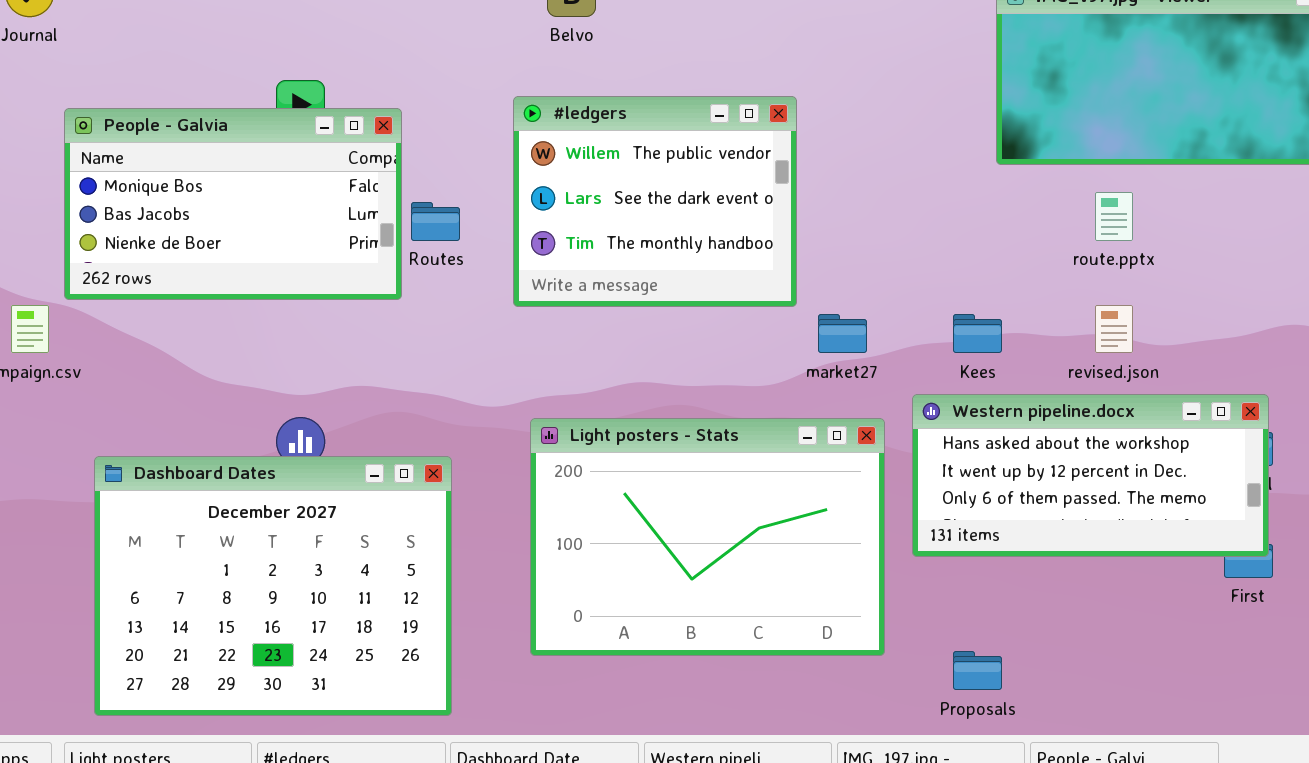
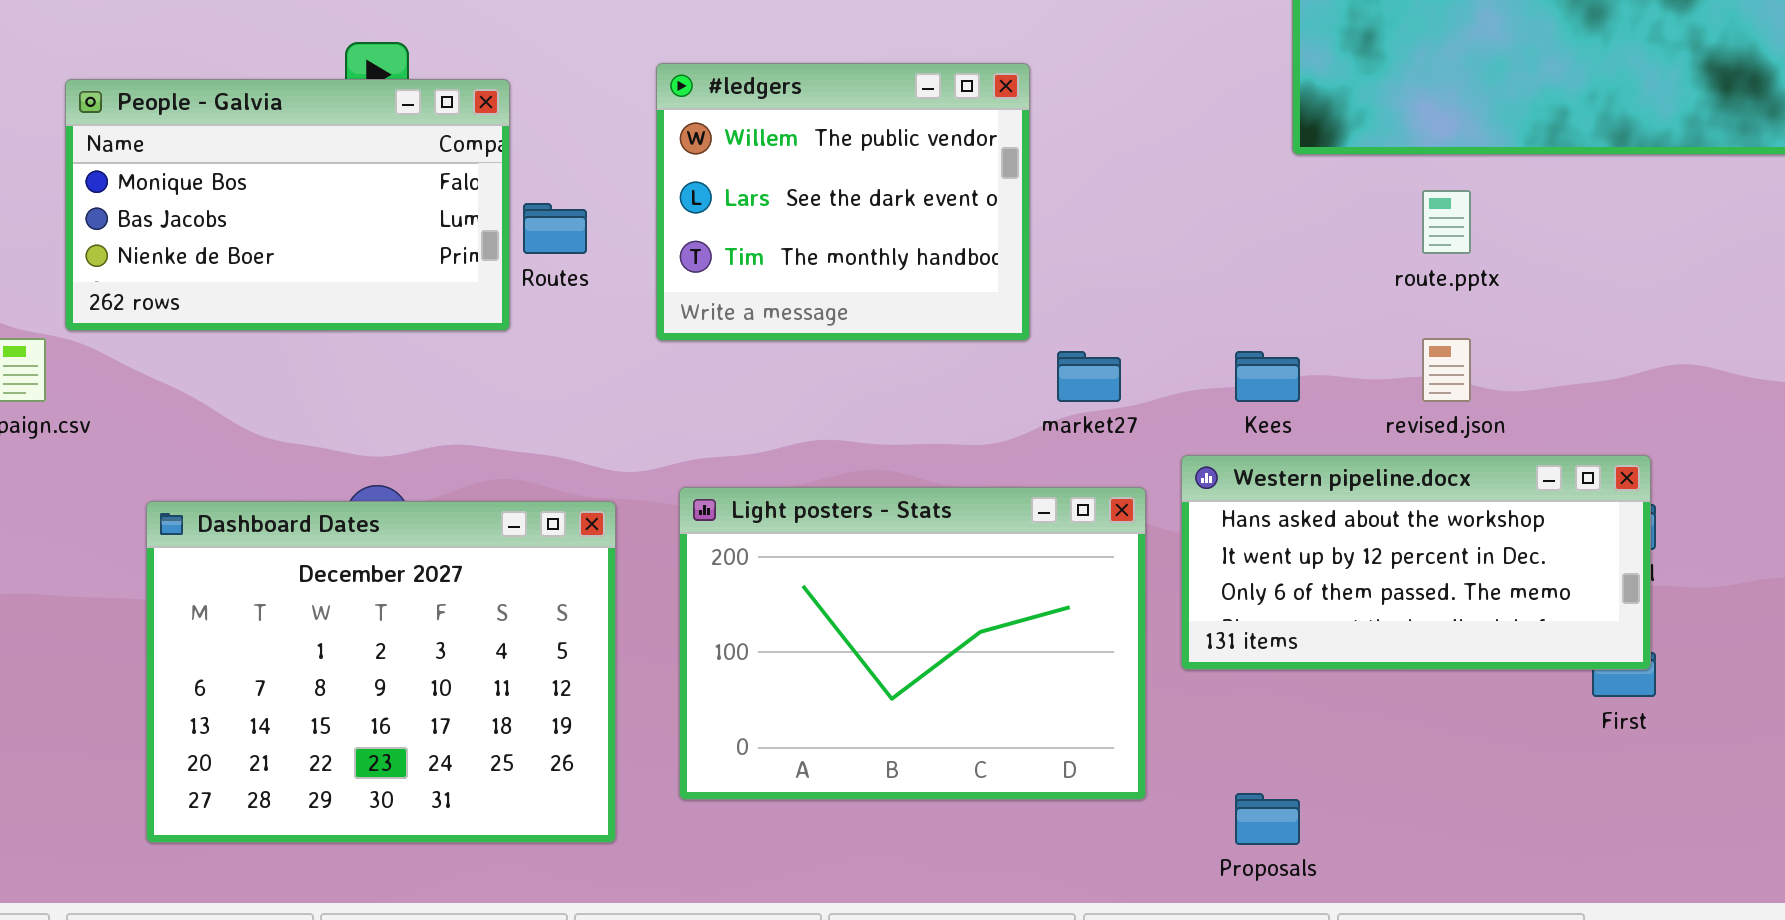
Dashboard Dates: [94,456,452,716] -> [146,501,616,843], moved

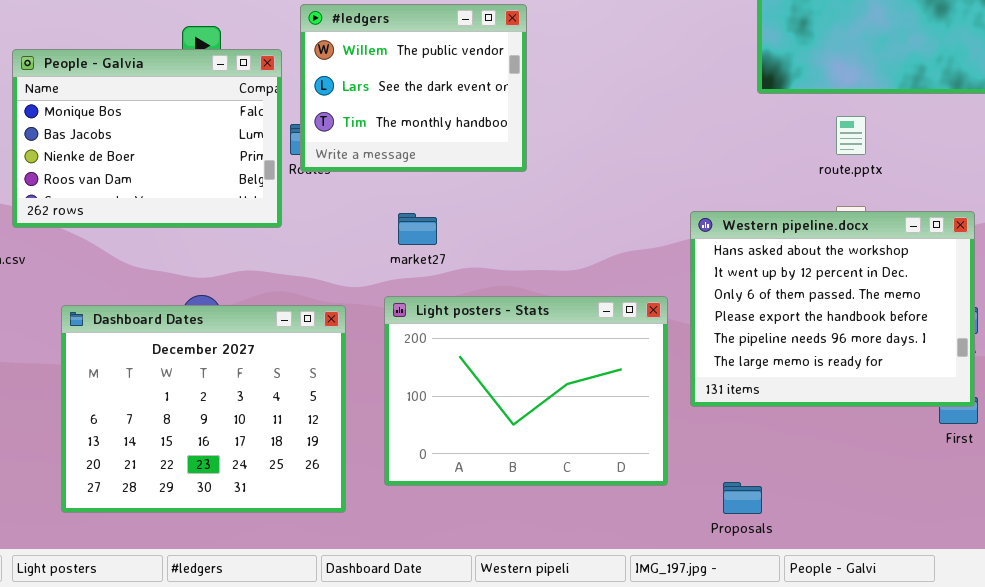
#ledgers: [656,63,1030,341] -> [300,4,527,172], moved
People - Galvia: [65,79,510,331] -> [12,49,282,228], resized
market27: [1057,351,1121,402] -> [398,213,437,245], moved
Western pipeline.docx: [1181,455,1651,670] -> [690,211,975,407], resized

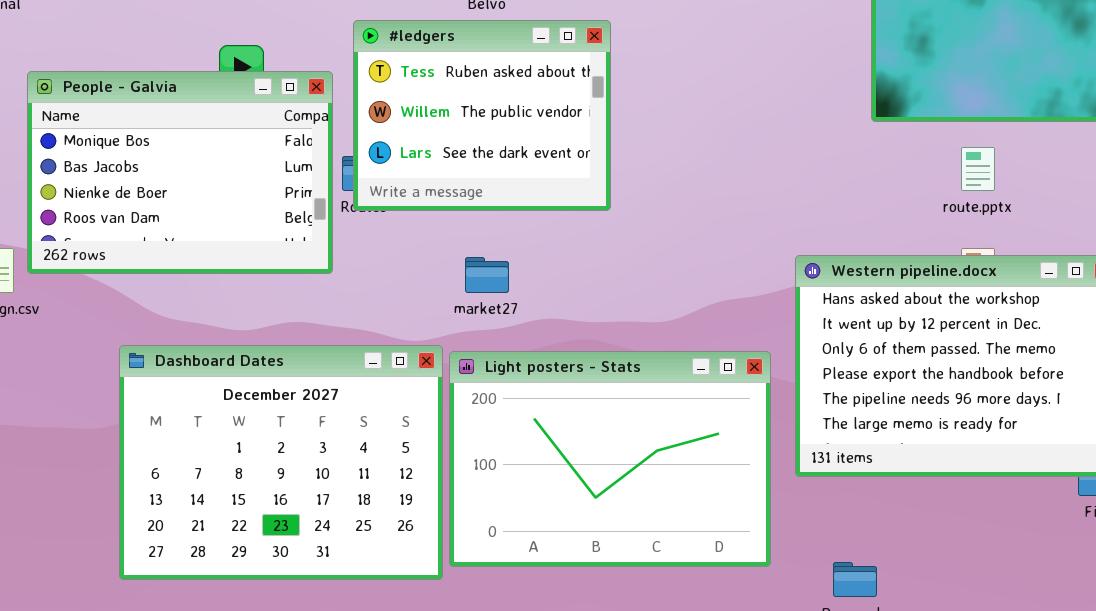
#ledgers: [300,4,527,172] -> [353,20,611,211], scrolled up 1 row
Dashboard Dates: [61,305,346,513] -> [119,345,443,580], moved

